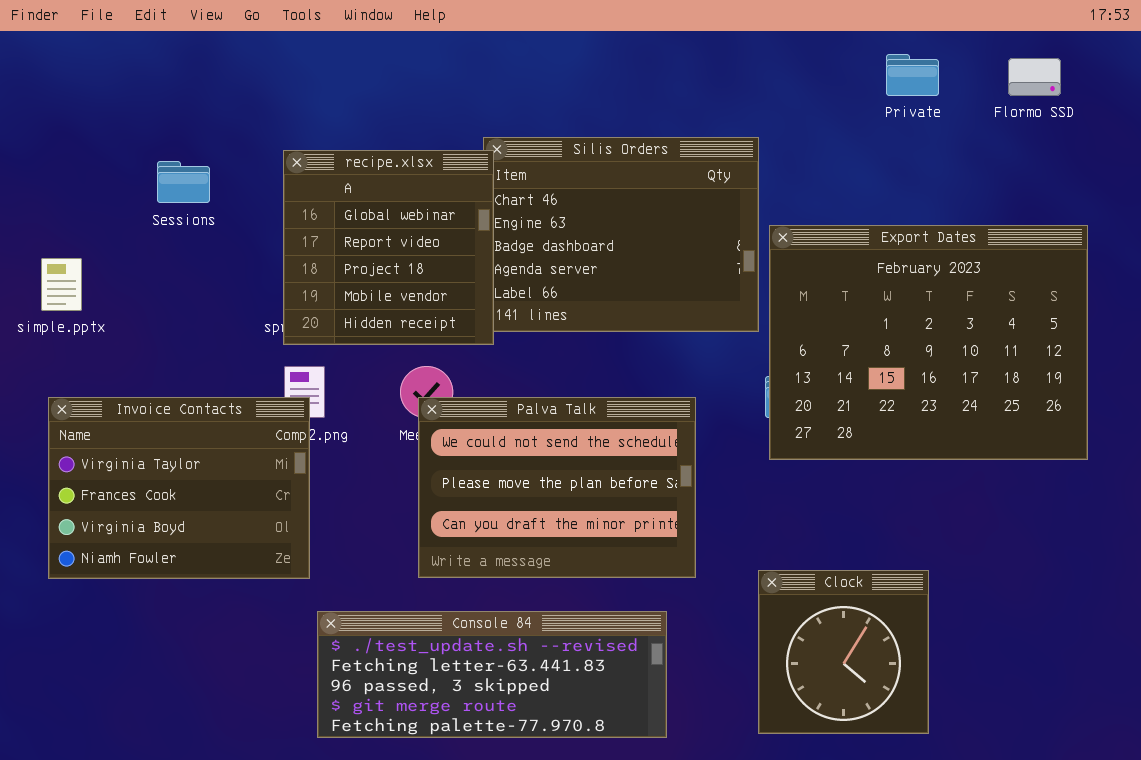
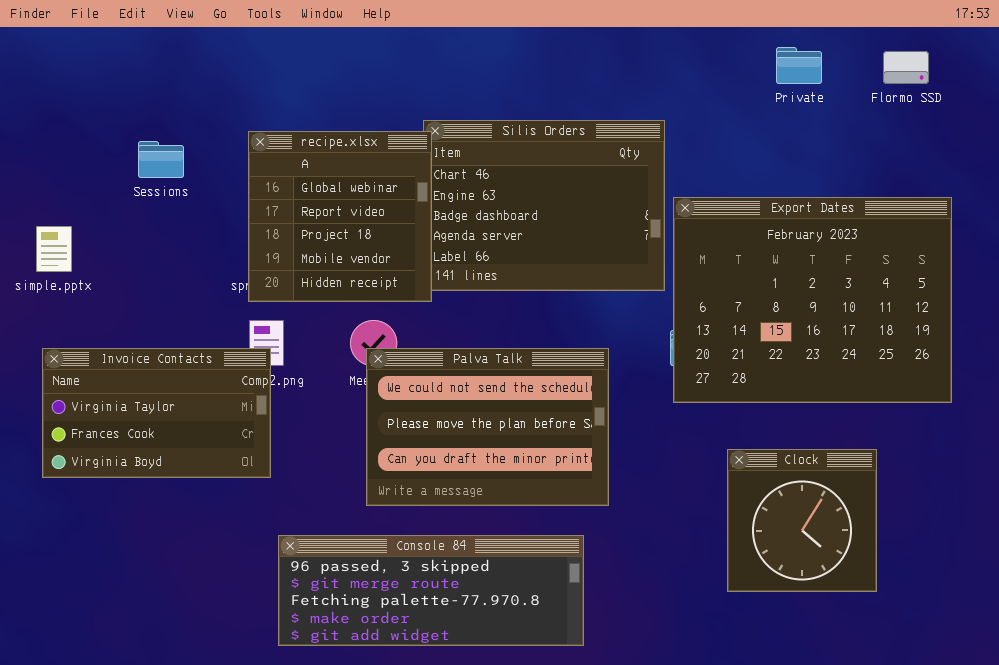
Invoice Contacts: [48,397,310,579] -> [42,348,271,478], resized
Clock: [758,570,929,734] -> [727,449,877,592], moved
Console 84: [317,611,667,738] -> [278,535,584,646], scrolled down 2 rows

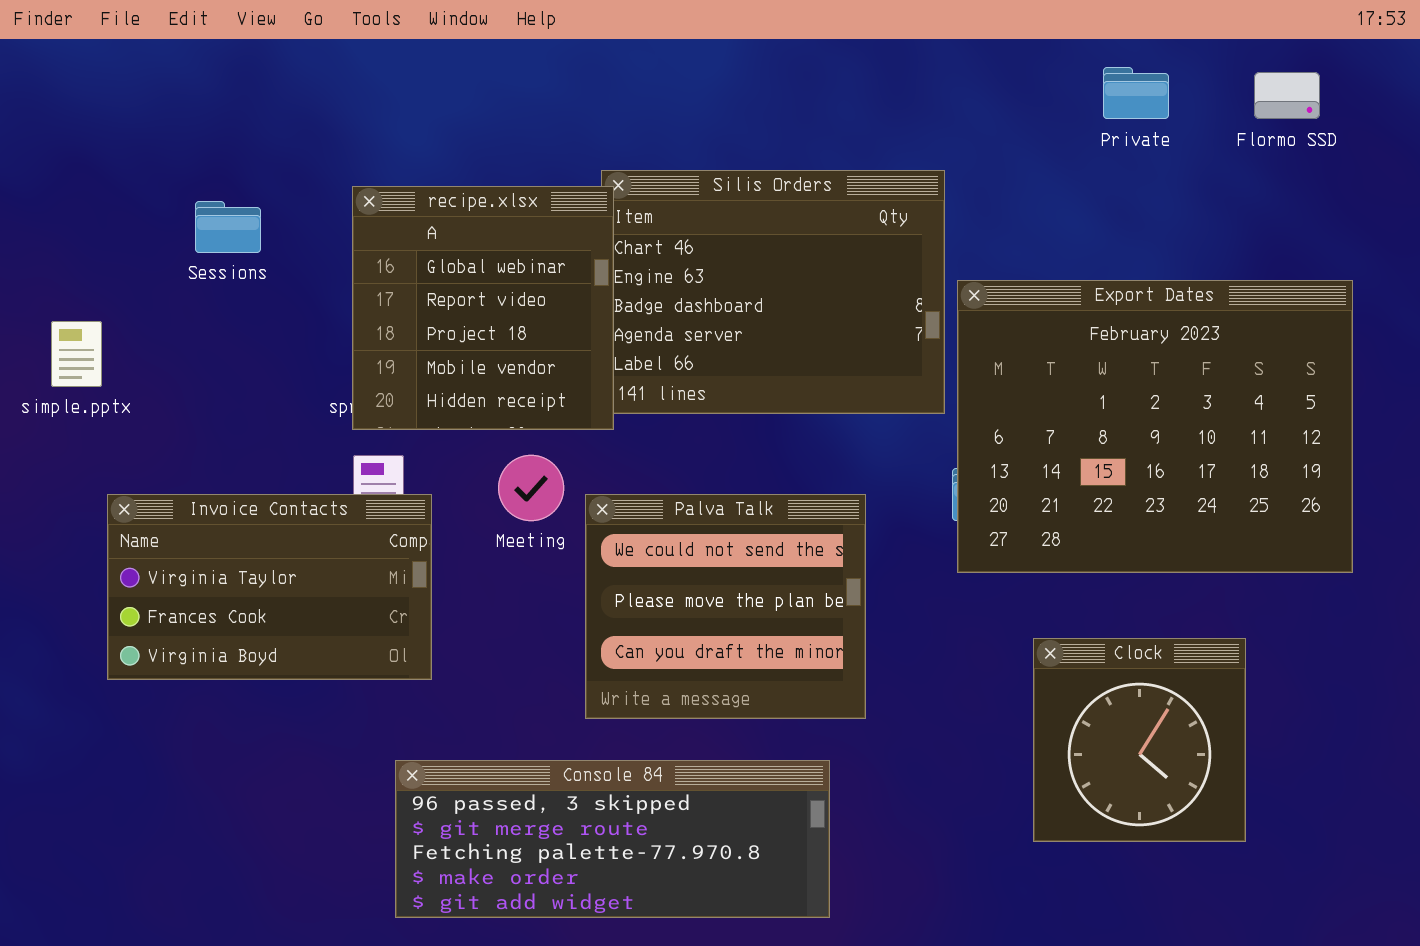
Invoice Contacts: [42,348,271,478] -> [107,494,432,680], moved
Palva Talk: [366,348,609,506] -> [585,494,866,719], resized

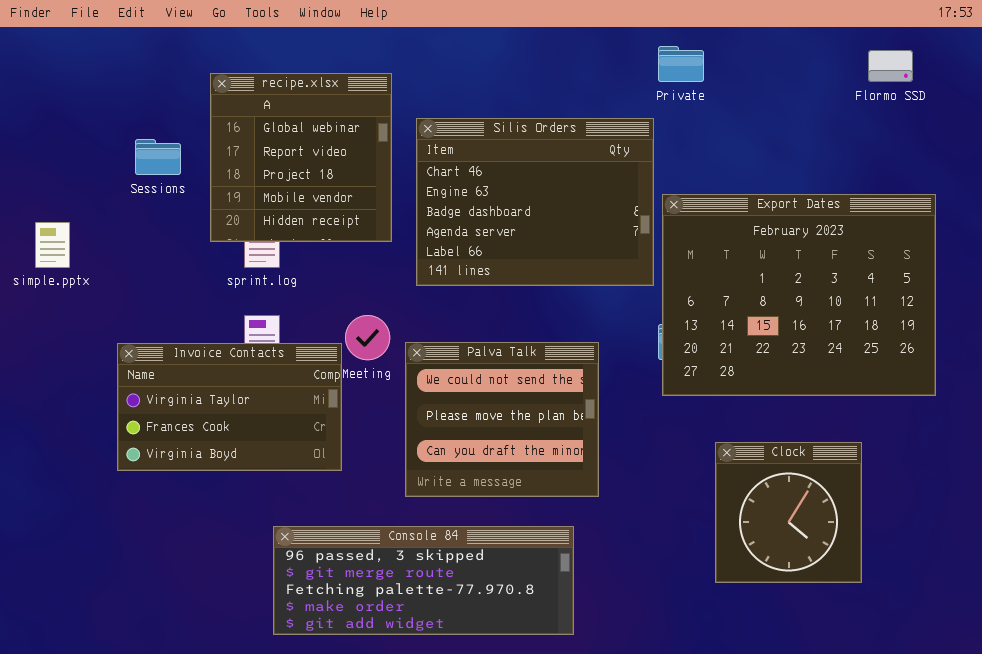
Private: [1103,67,1169,119] -> [658,46,704,82], moved
recipe.xlsx: [352,186,614,430] -> [210,73,392,242], moved
Invoice Contacts: [107,494,432,680] -> [117,343,342,471], moved

